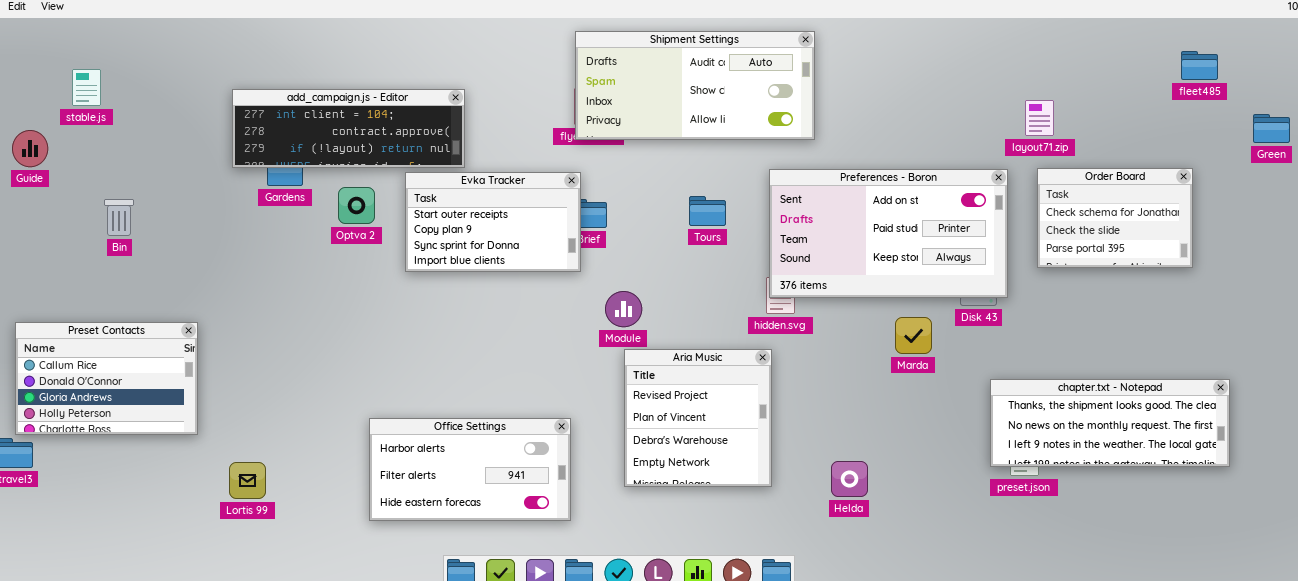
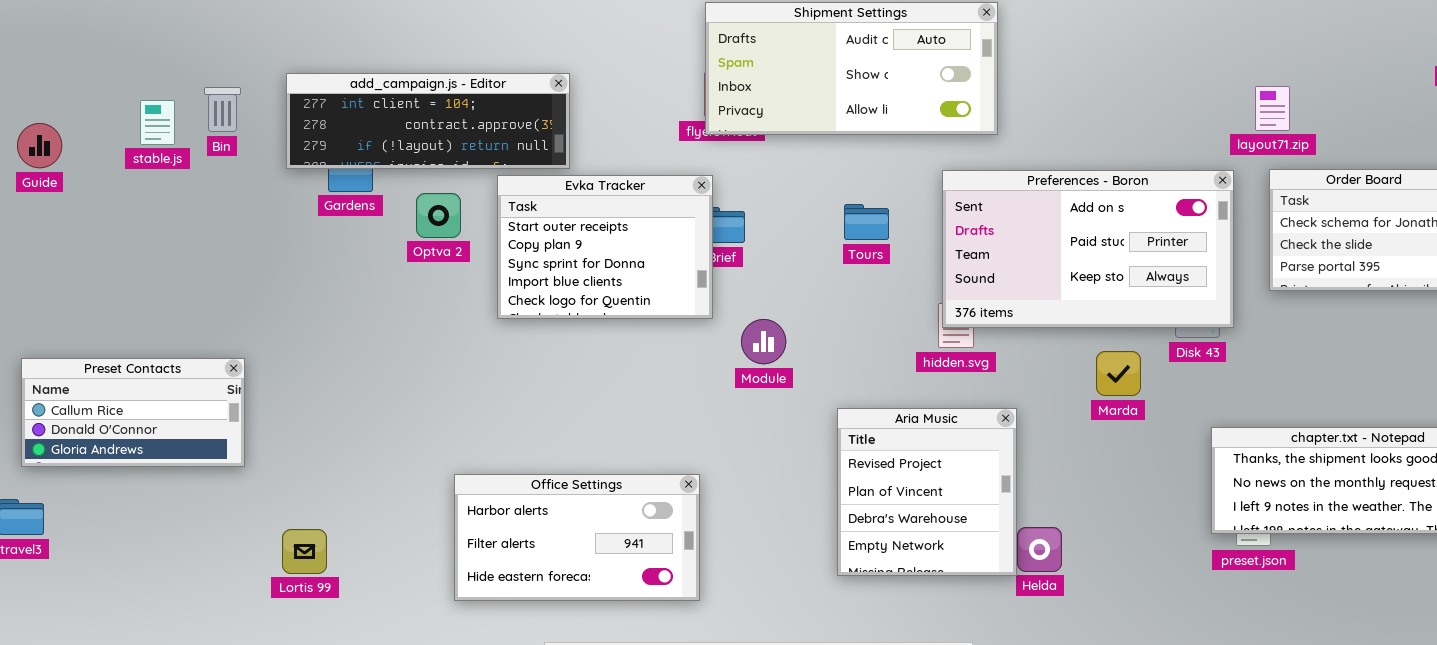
stable.js: [72,69,101,106] -> [140,100,175,145], moved
Evka Tracker: [405,172,581,272] -> [497,175,713,319], resized
Bin: [104,199,134,236] -> [204,87,241,132], moved
Preset Contacts: [15,322,198,435] -> [21,358,245,467], resized
Aria Music: [624,349,772,487] -> [837,408,1017,576], moved

